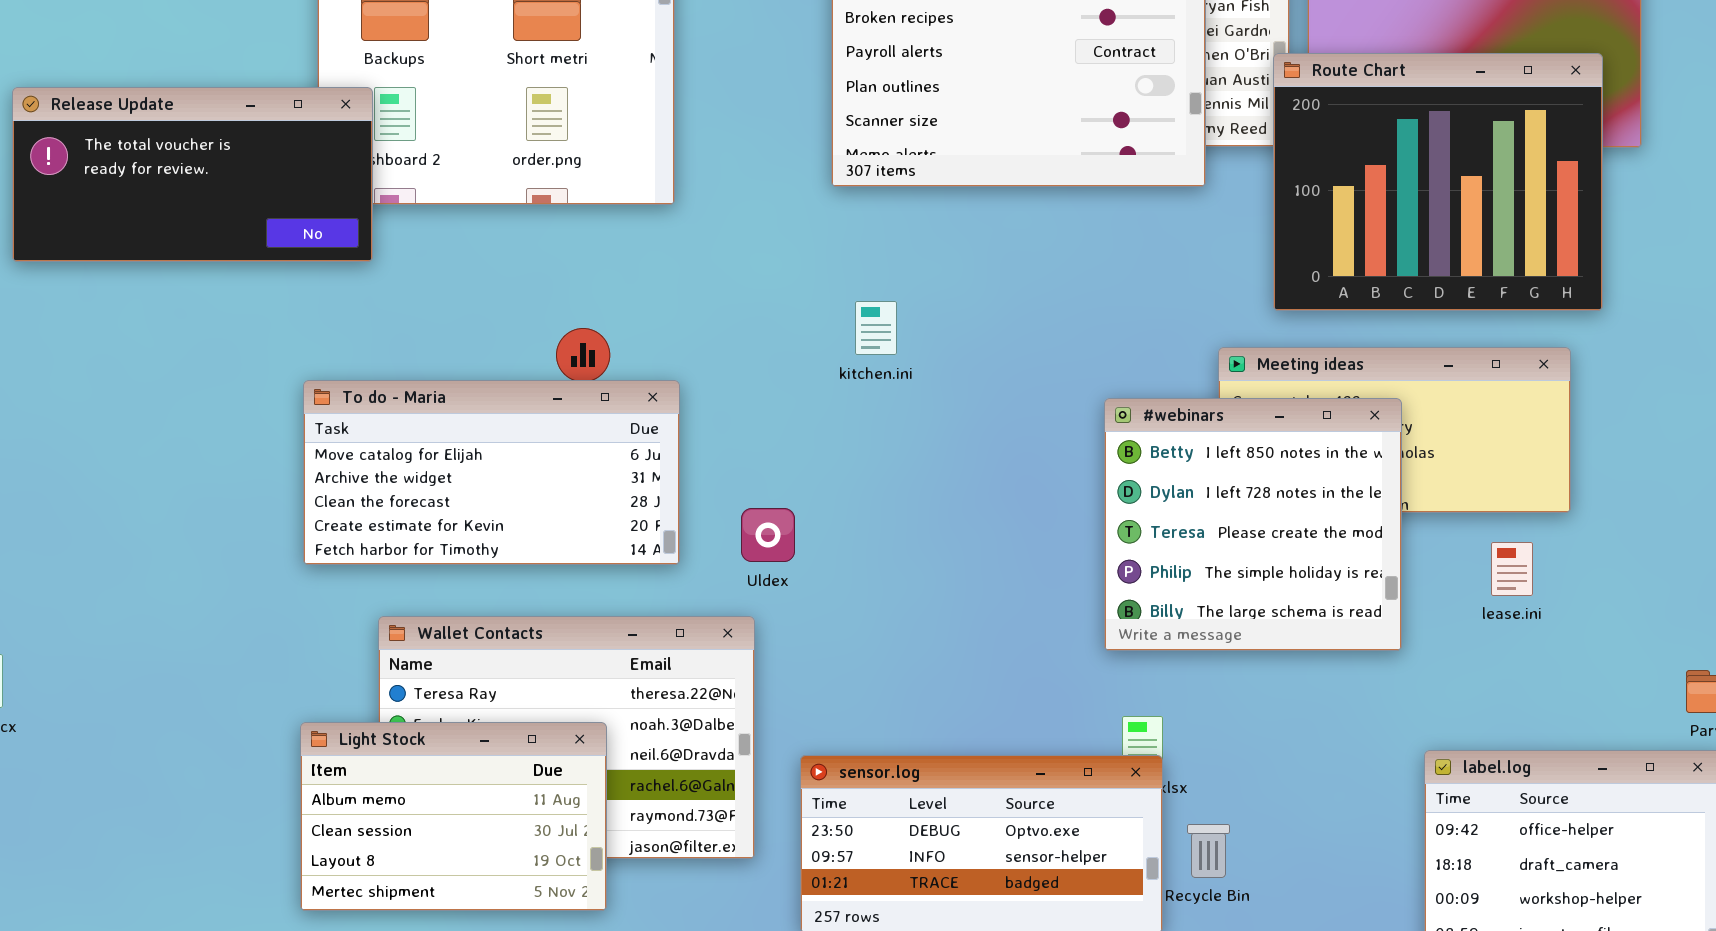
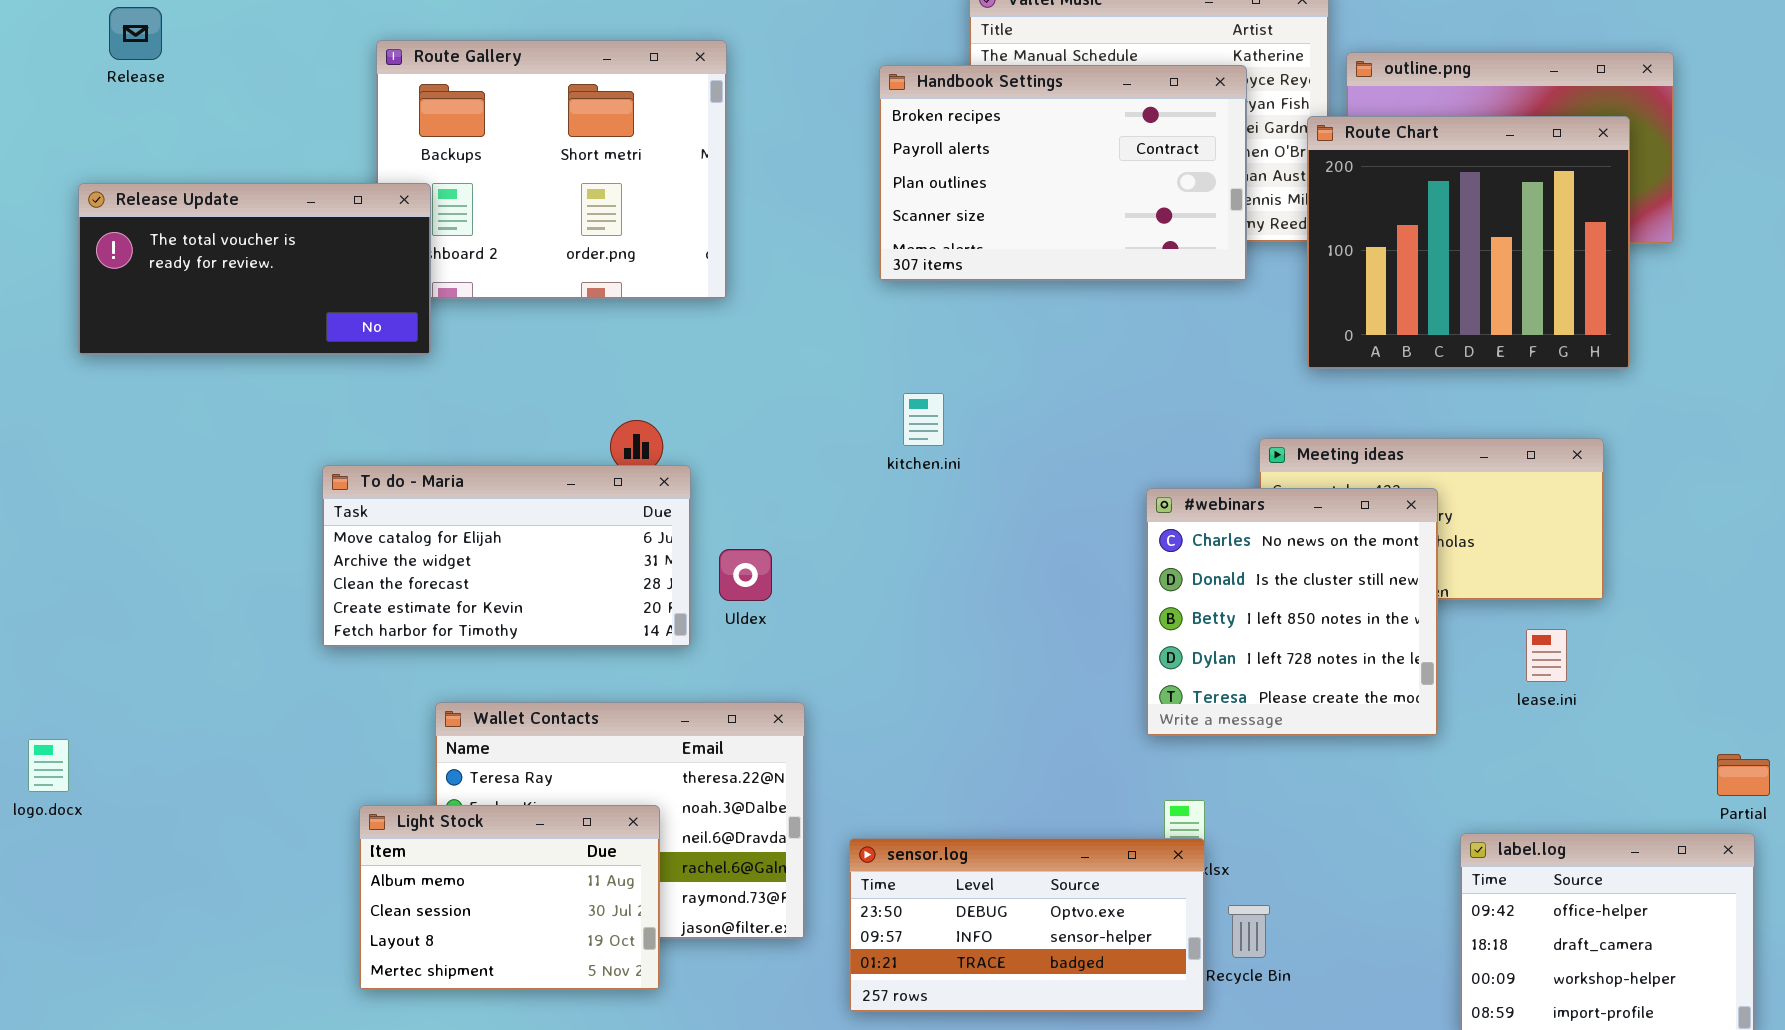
Route Chart: [1273,53,1603,311] -> [1307,116,1630,369], moved
To do - Maria: [303,380,680,565] -> [322,465,691,647], moved
#webinars: [1104,398,1402,651] -> [1146,488,1438,736], scrolled up 2 rows
Uldex: [741,508,795,562] -> [719,549,772,601], moved

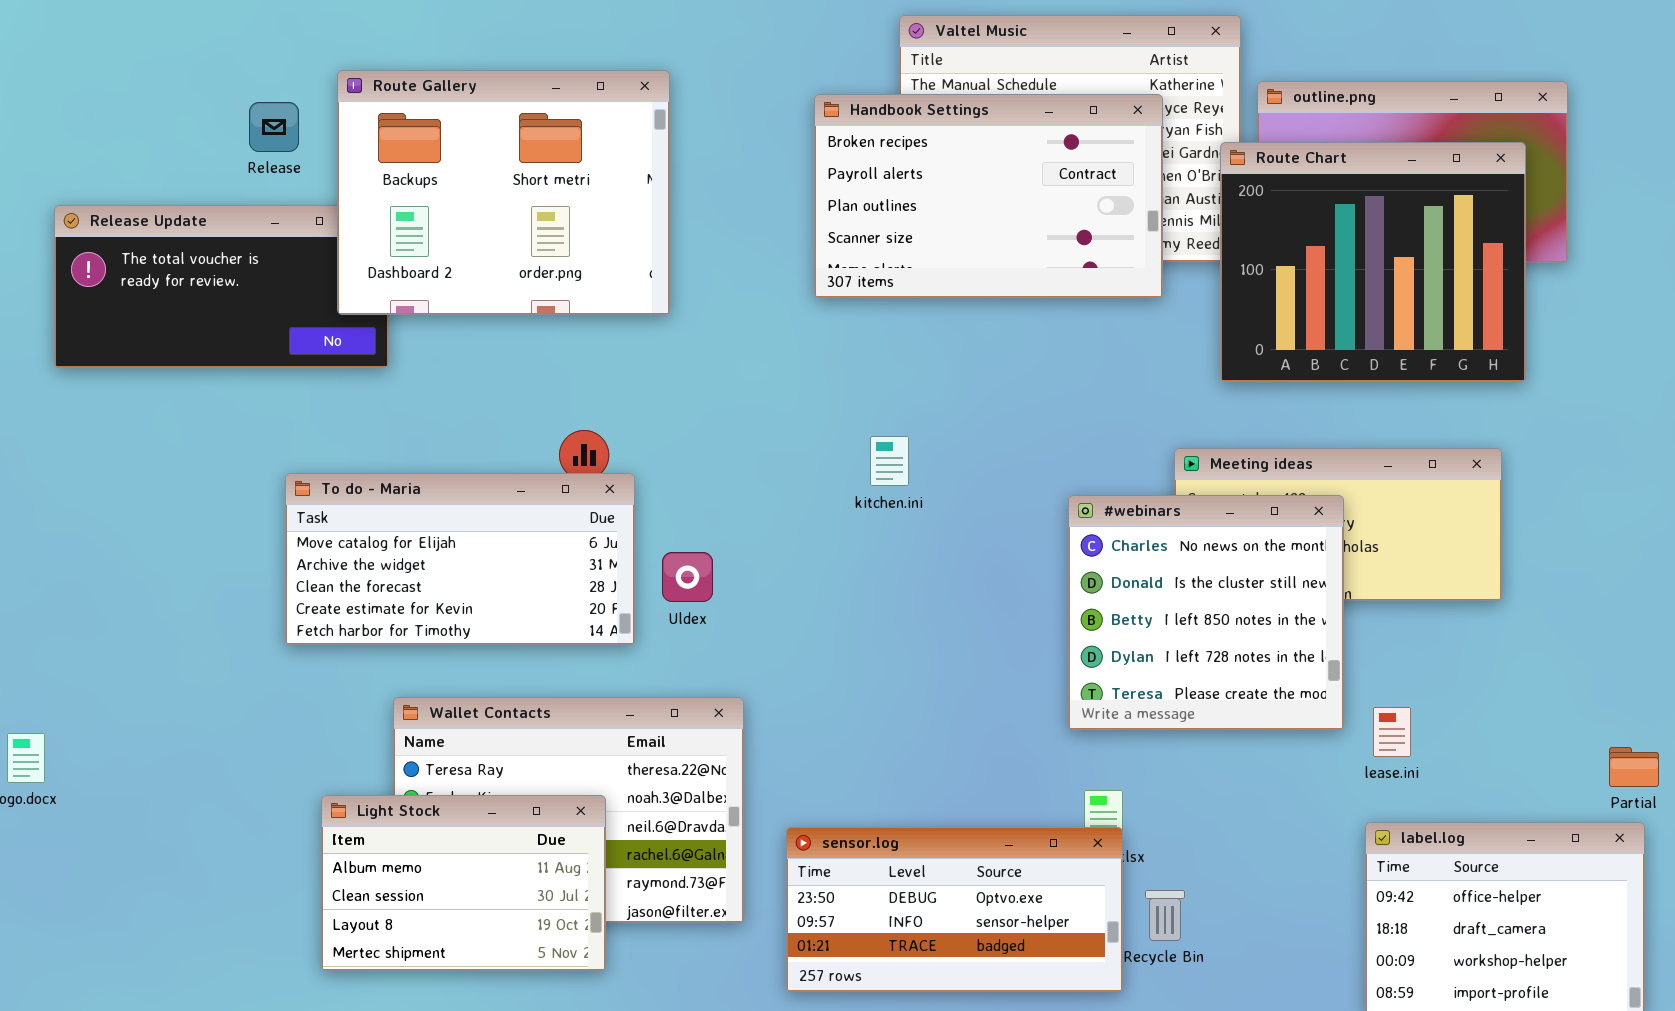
Release: [109,7,162,60] -> [249,102,299,152], moved
Route Gallery: [376,40,727,299] -> [337,70,670,315], raised
kitchen.ini: [903,393,944,446] -> [870,436,909,486], moved
lease.ini: [1526,629,1567,682] -> [1373,707,1411,757], moved

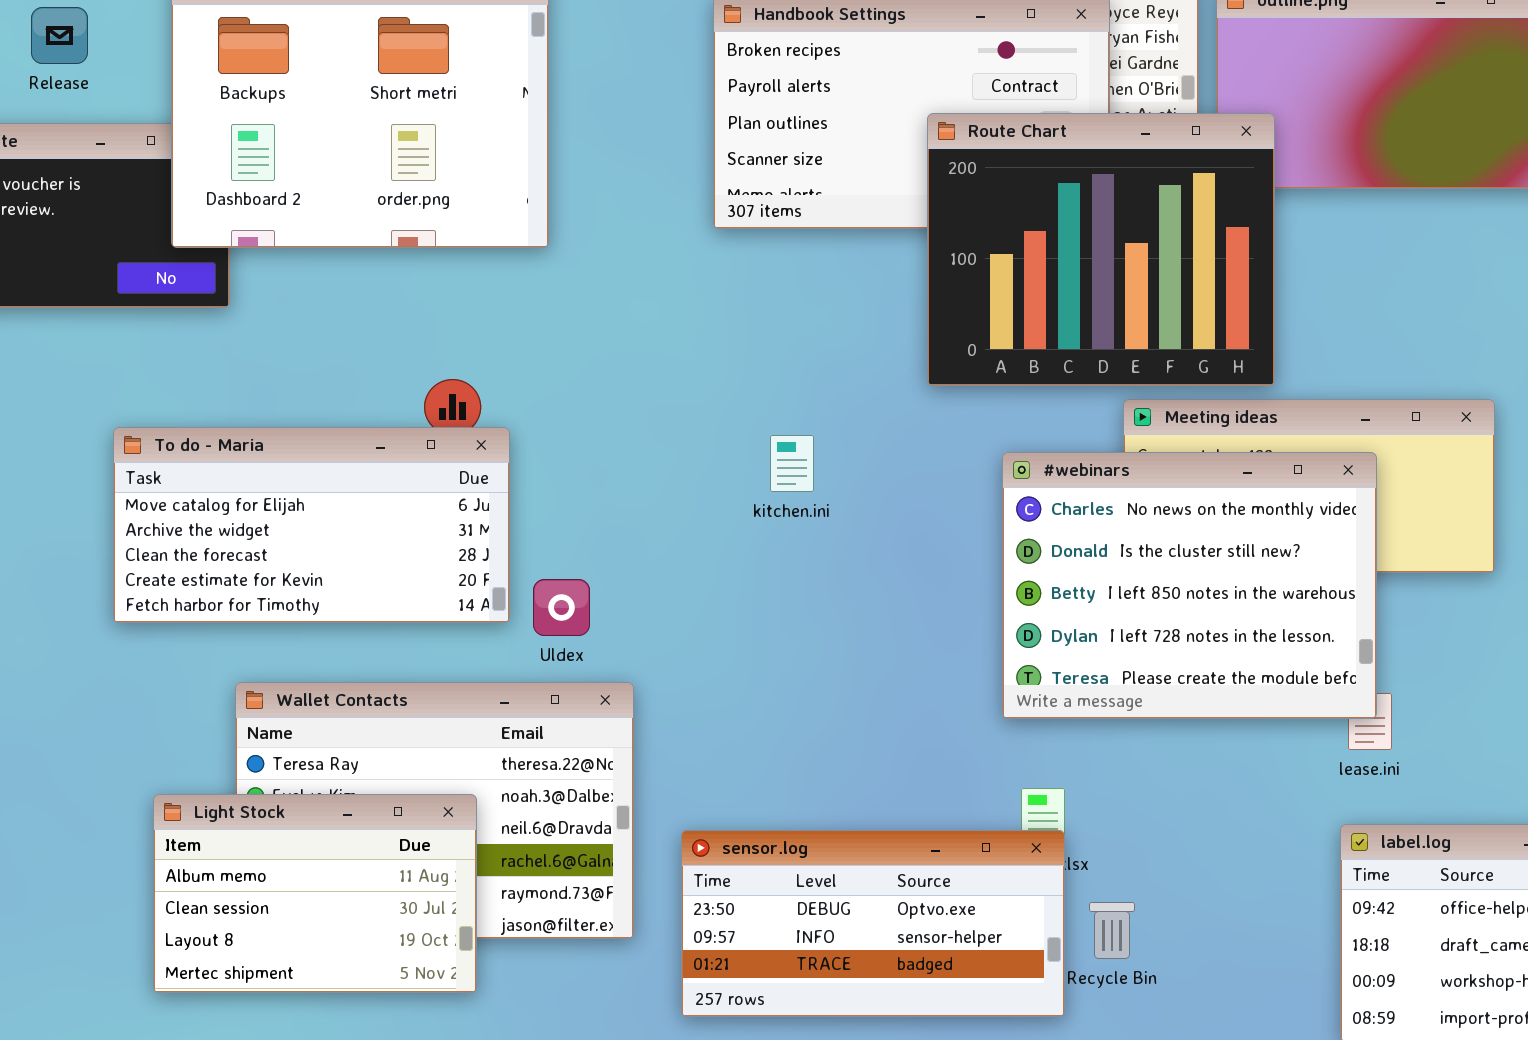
Release: [249,102,299,152] -> [31,7,88,64], moved
Route Chart: [1220,142,1526,382] -> [927,113,1275,386], moved
kitchen.ini: [870,436,909,486] -> [770,435,814,492], moved
#webinars: [1068,495,1344,730] -> [1002,452,1377,719], resized
Uldex: [662,552,713,602] -> [533,579,590,636], moved

